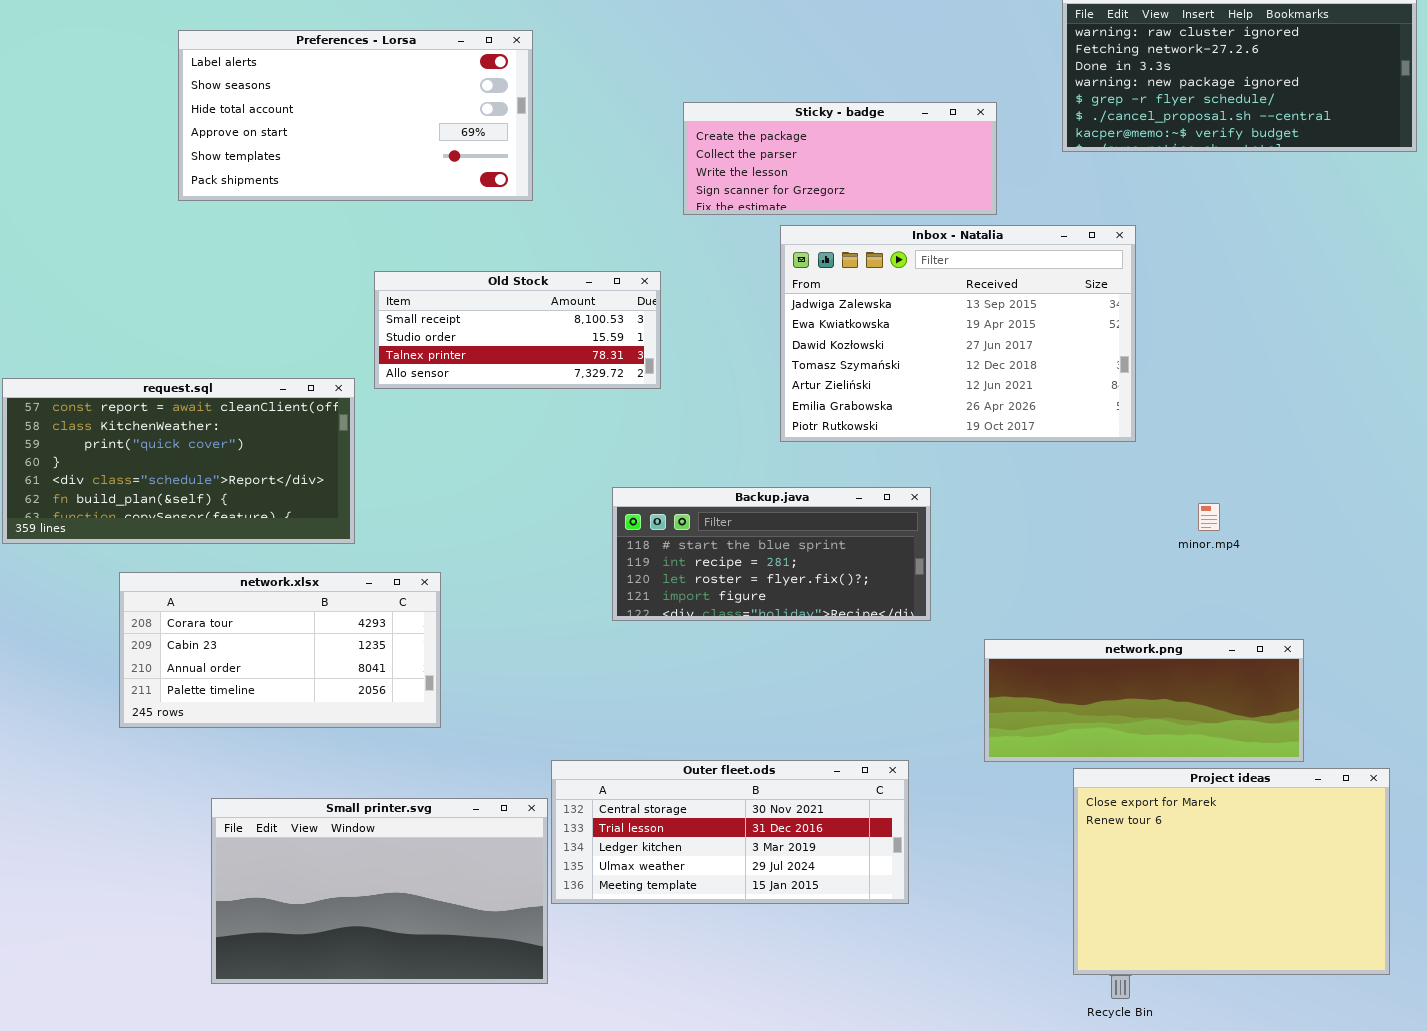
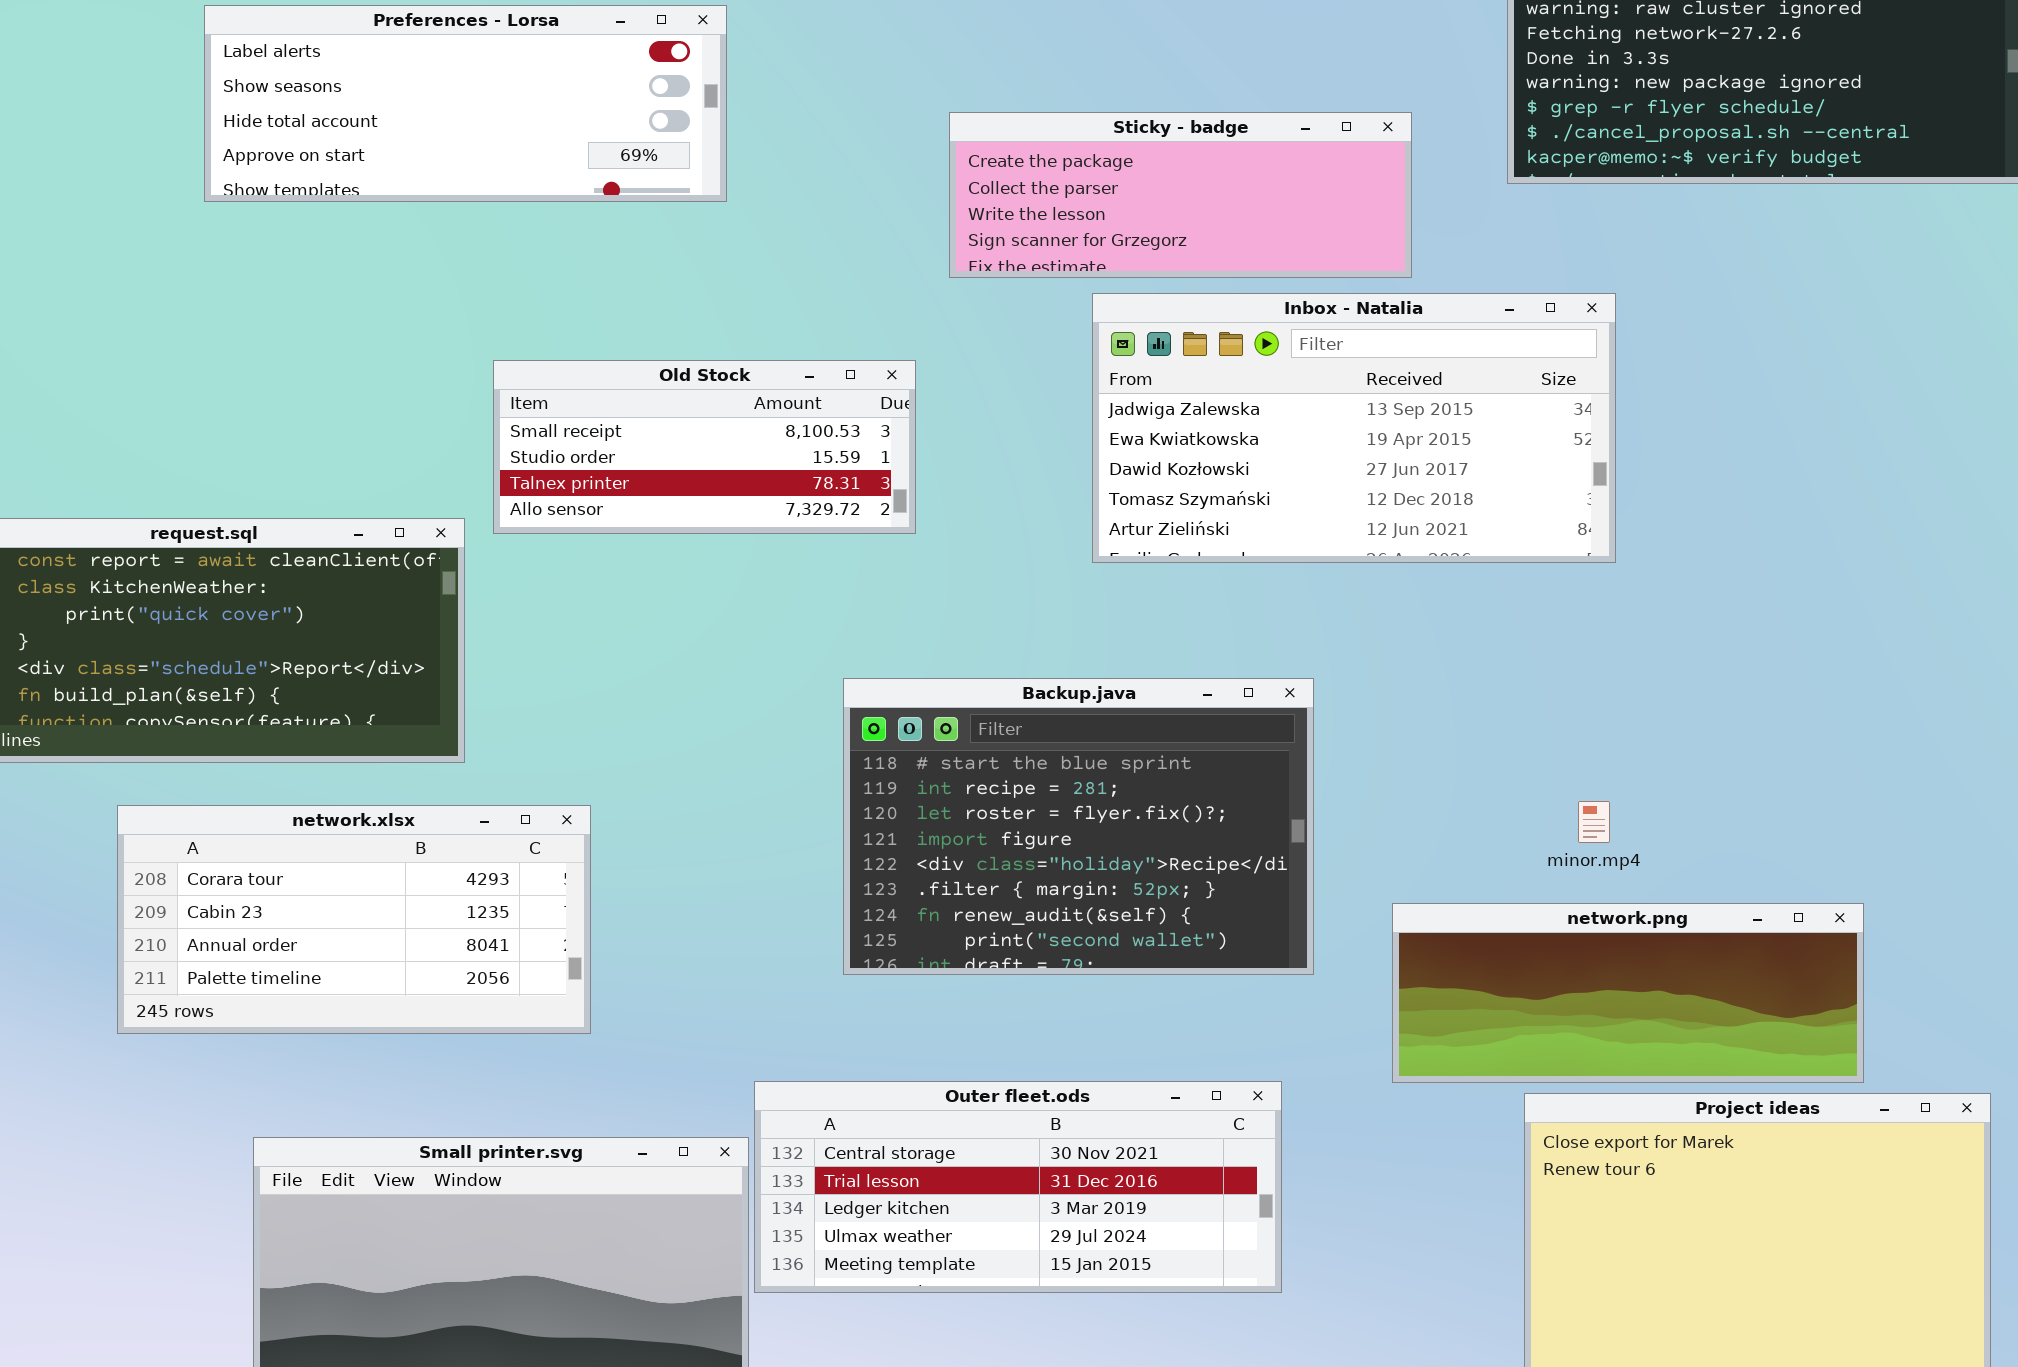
Preferences - Lorsa: [178,30,533,201] -> [204,5,727,202], resized
Inbox - Natalia: [780,225,1136,442] -> [1092,293,1616,563], resized
Backup.java: [612,487,931,621] -> [843,678,1314,975], resized
minor.mp4: [1198,503,1220,531] -> [1578,801,1610,843], moved

